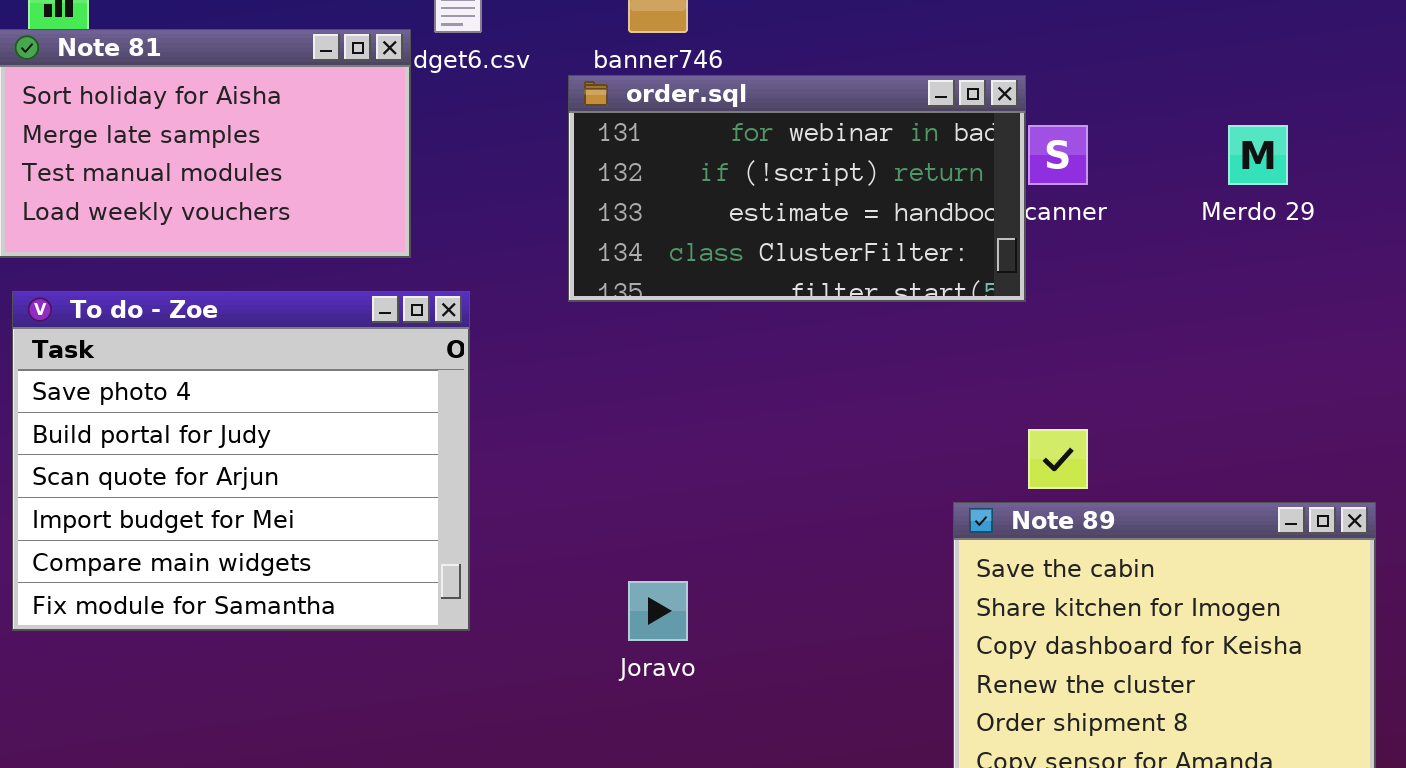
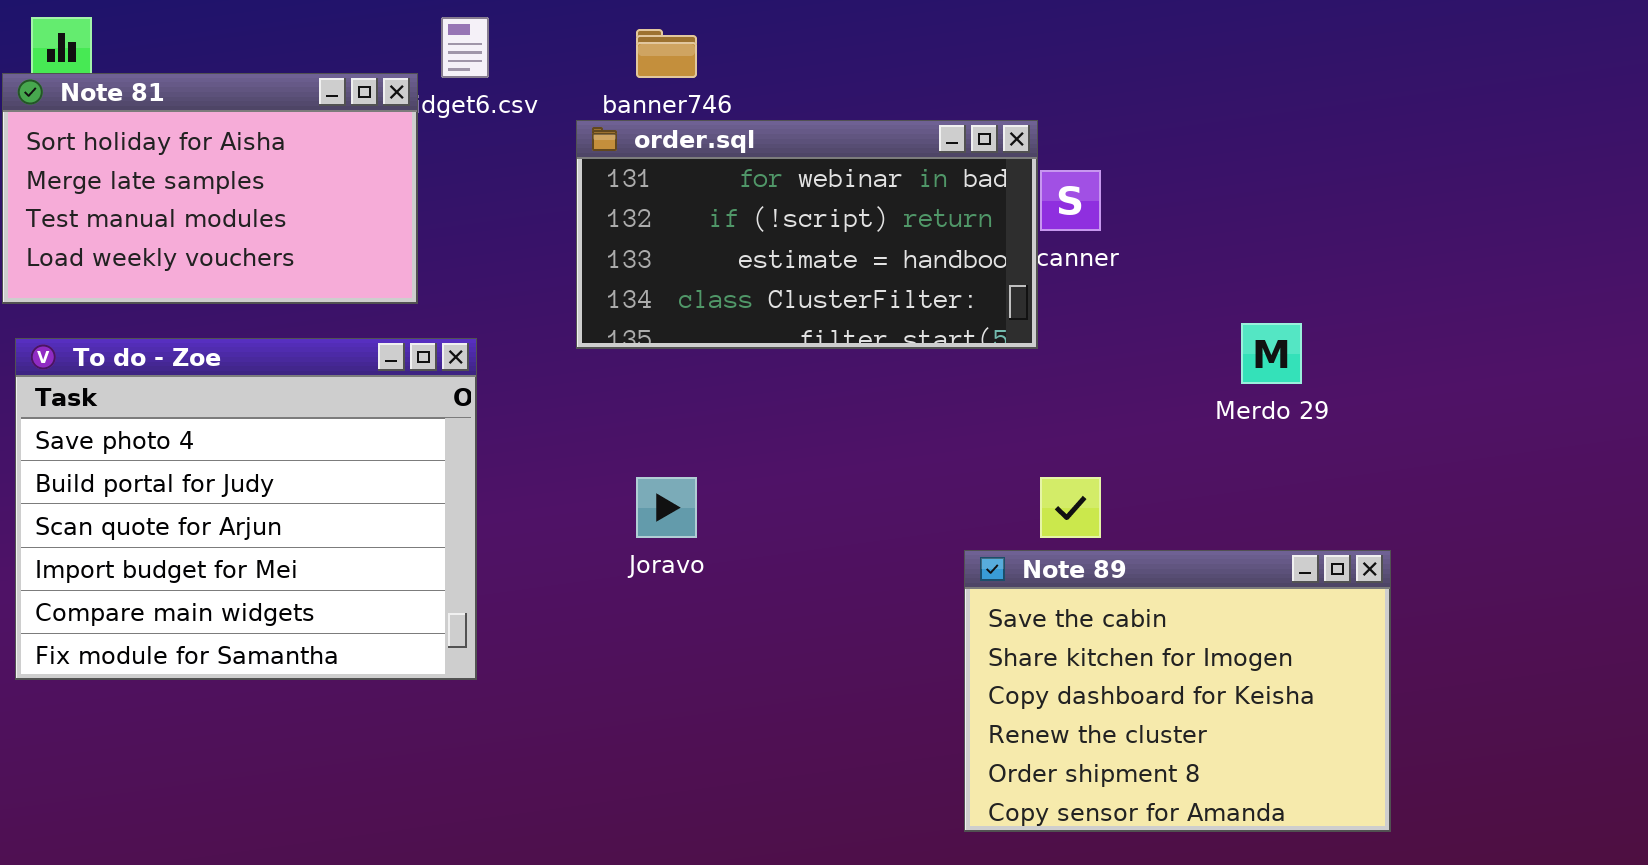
Merdo 29: [1228,125,1288,185] -> [1241,323,1302,384], moved
Joravo: [628,581,688,641] -> [636,477,697,538], moved

